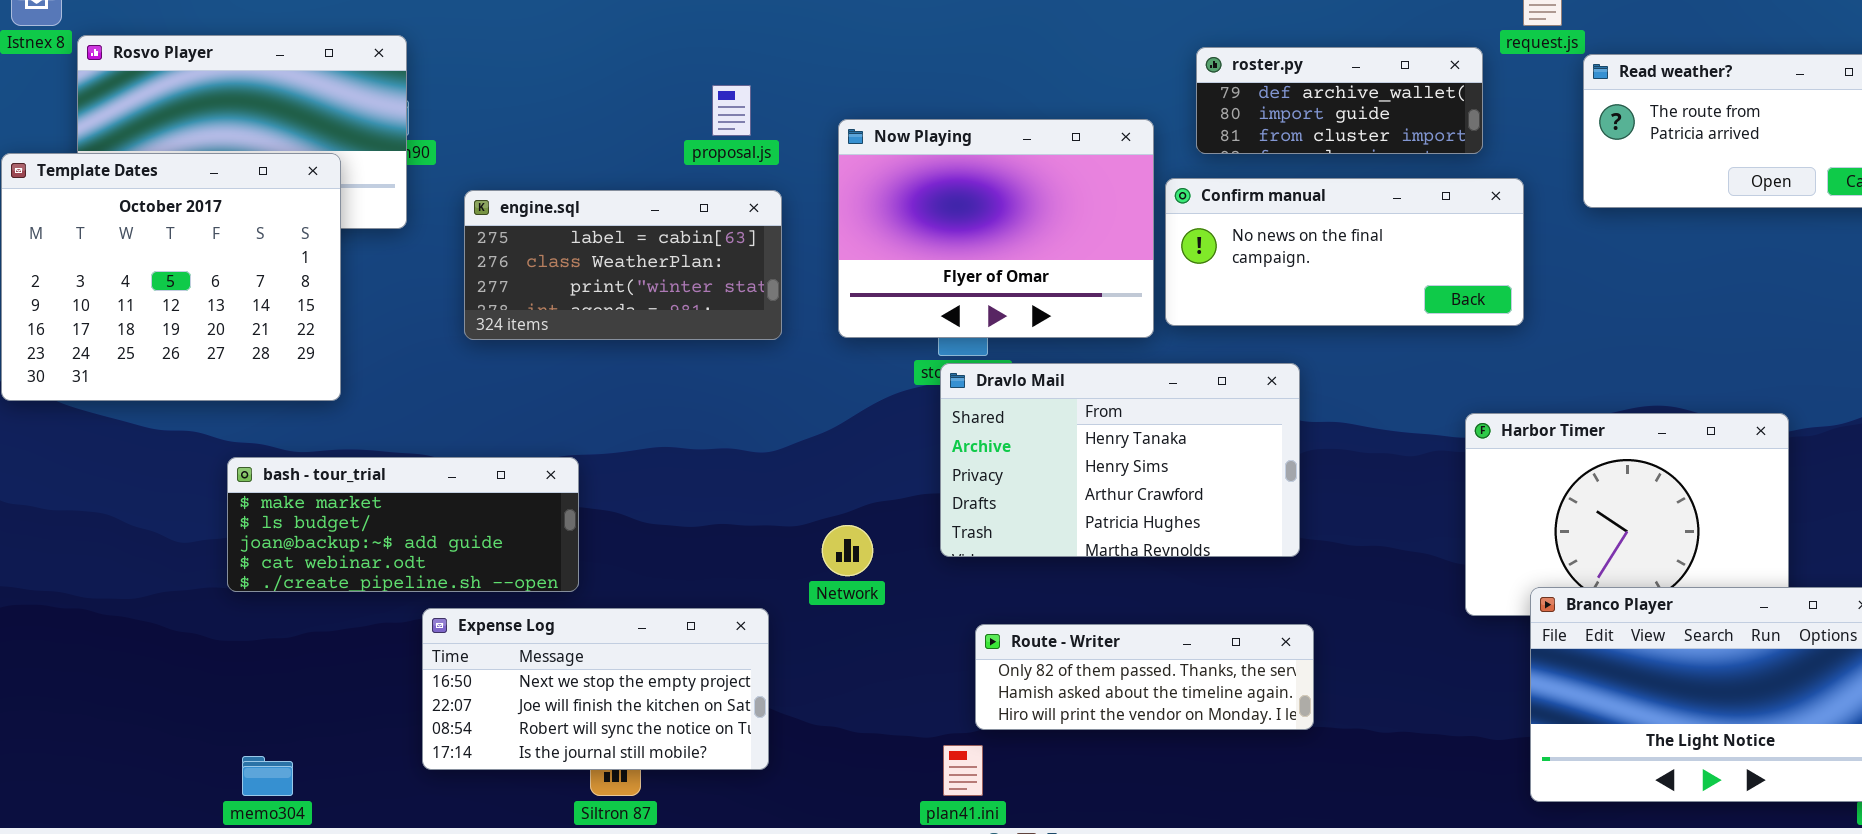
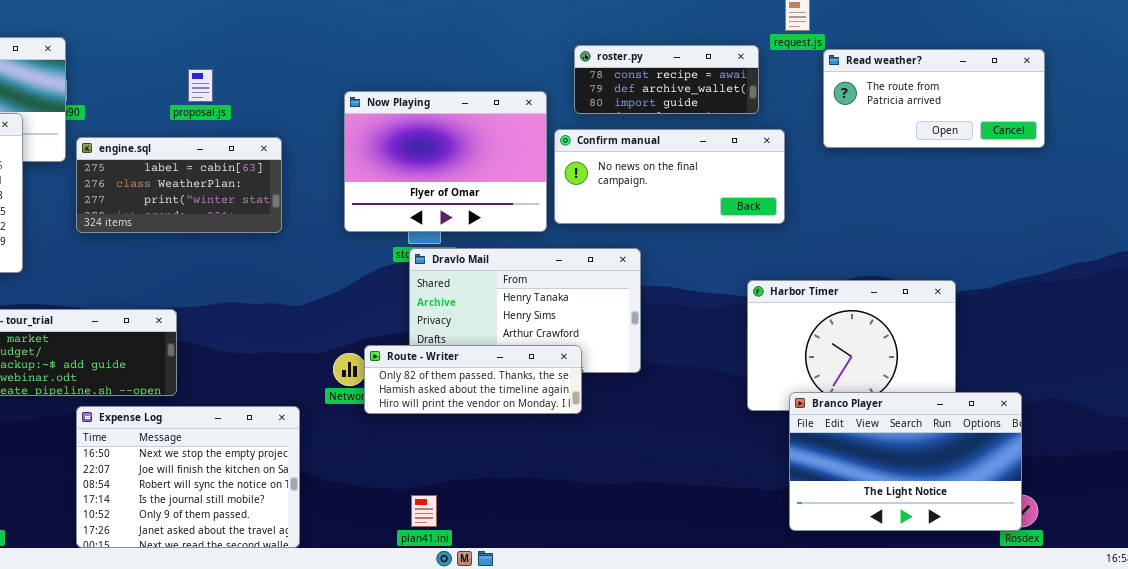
roster.py: [1196,47,1483,154] -> [574,45,759,114], scrolled up 1 row
proposal.js: [712,85,751,136] -> [188,69,213,102], moved
engine.sql: [464,190,782,340] -> [76,137,282,233], moved
Expense Log: [422,608,769,770] -> [76,406,300,548], resized
Route - Writer: [975,624,1314,730] -> [364,345,582,414], moved

